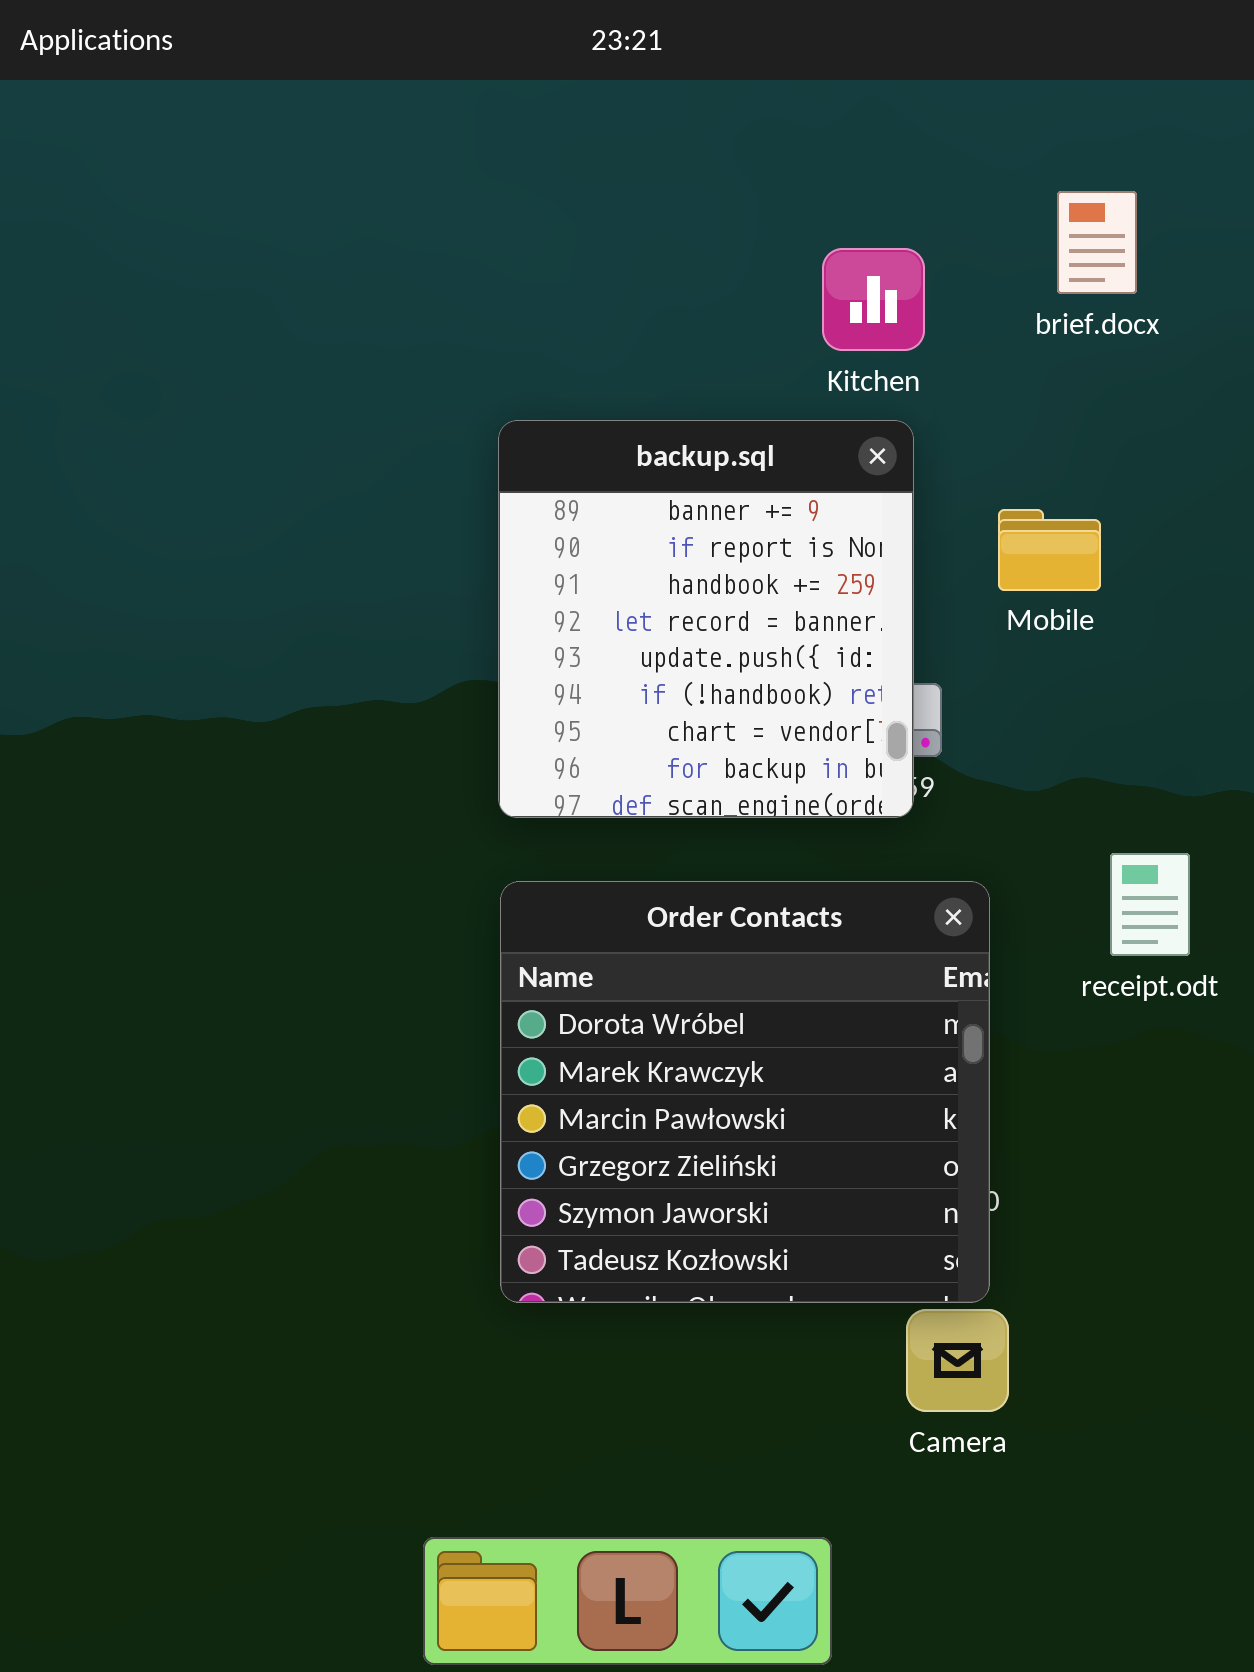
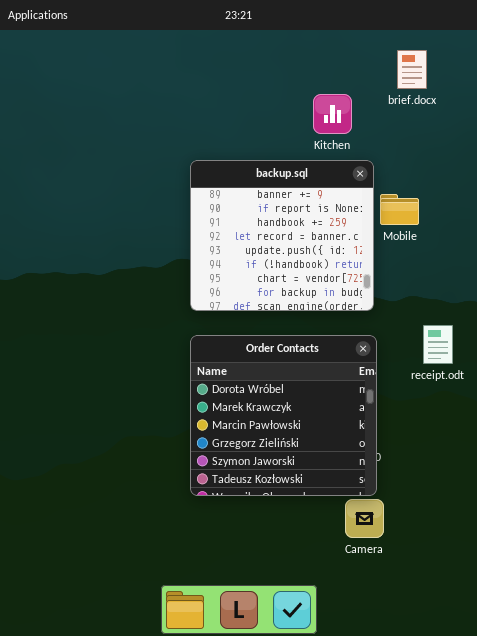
brief.docx: [1057,191,1137,294] -> [397,50,427,89], moved
backup.sql: [498,420,914,818] -> [190,160,374,311], resized

